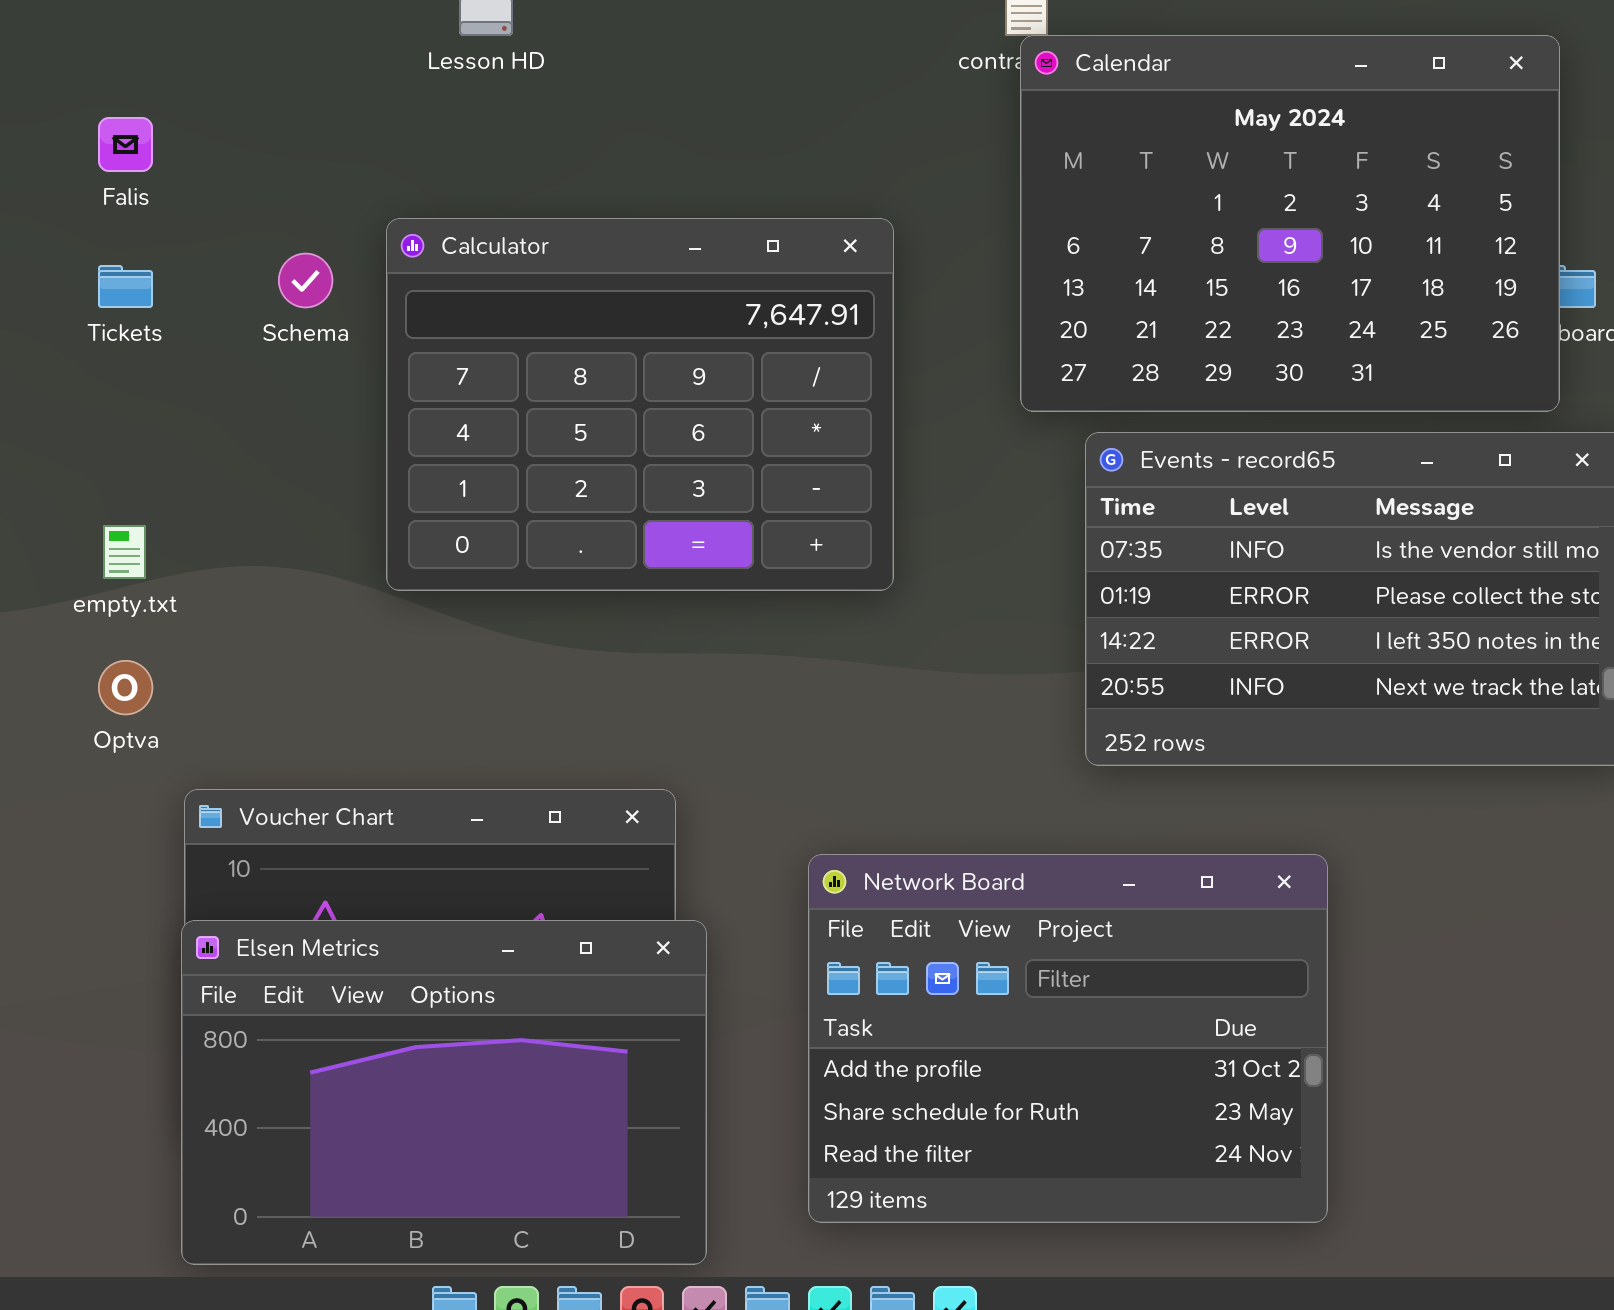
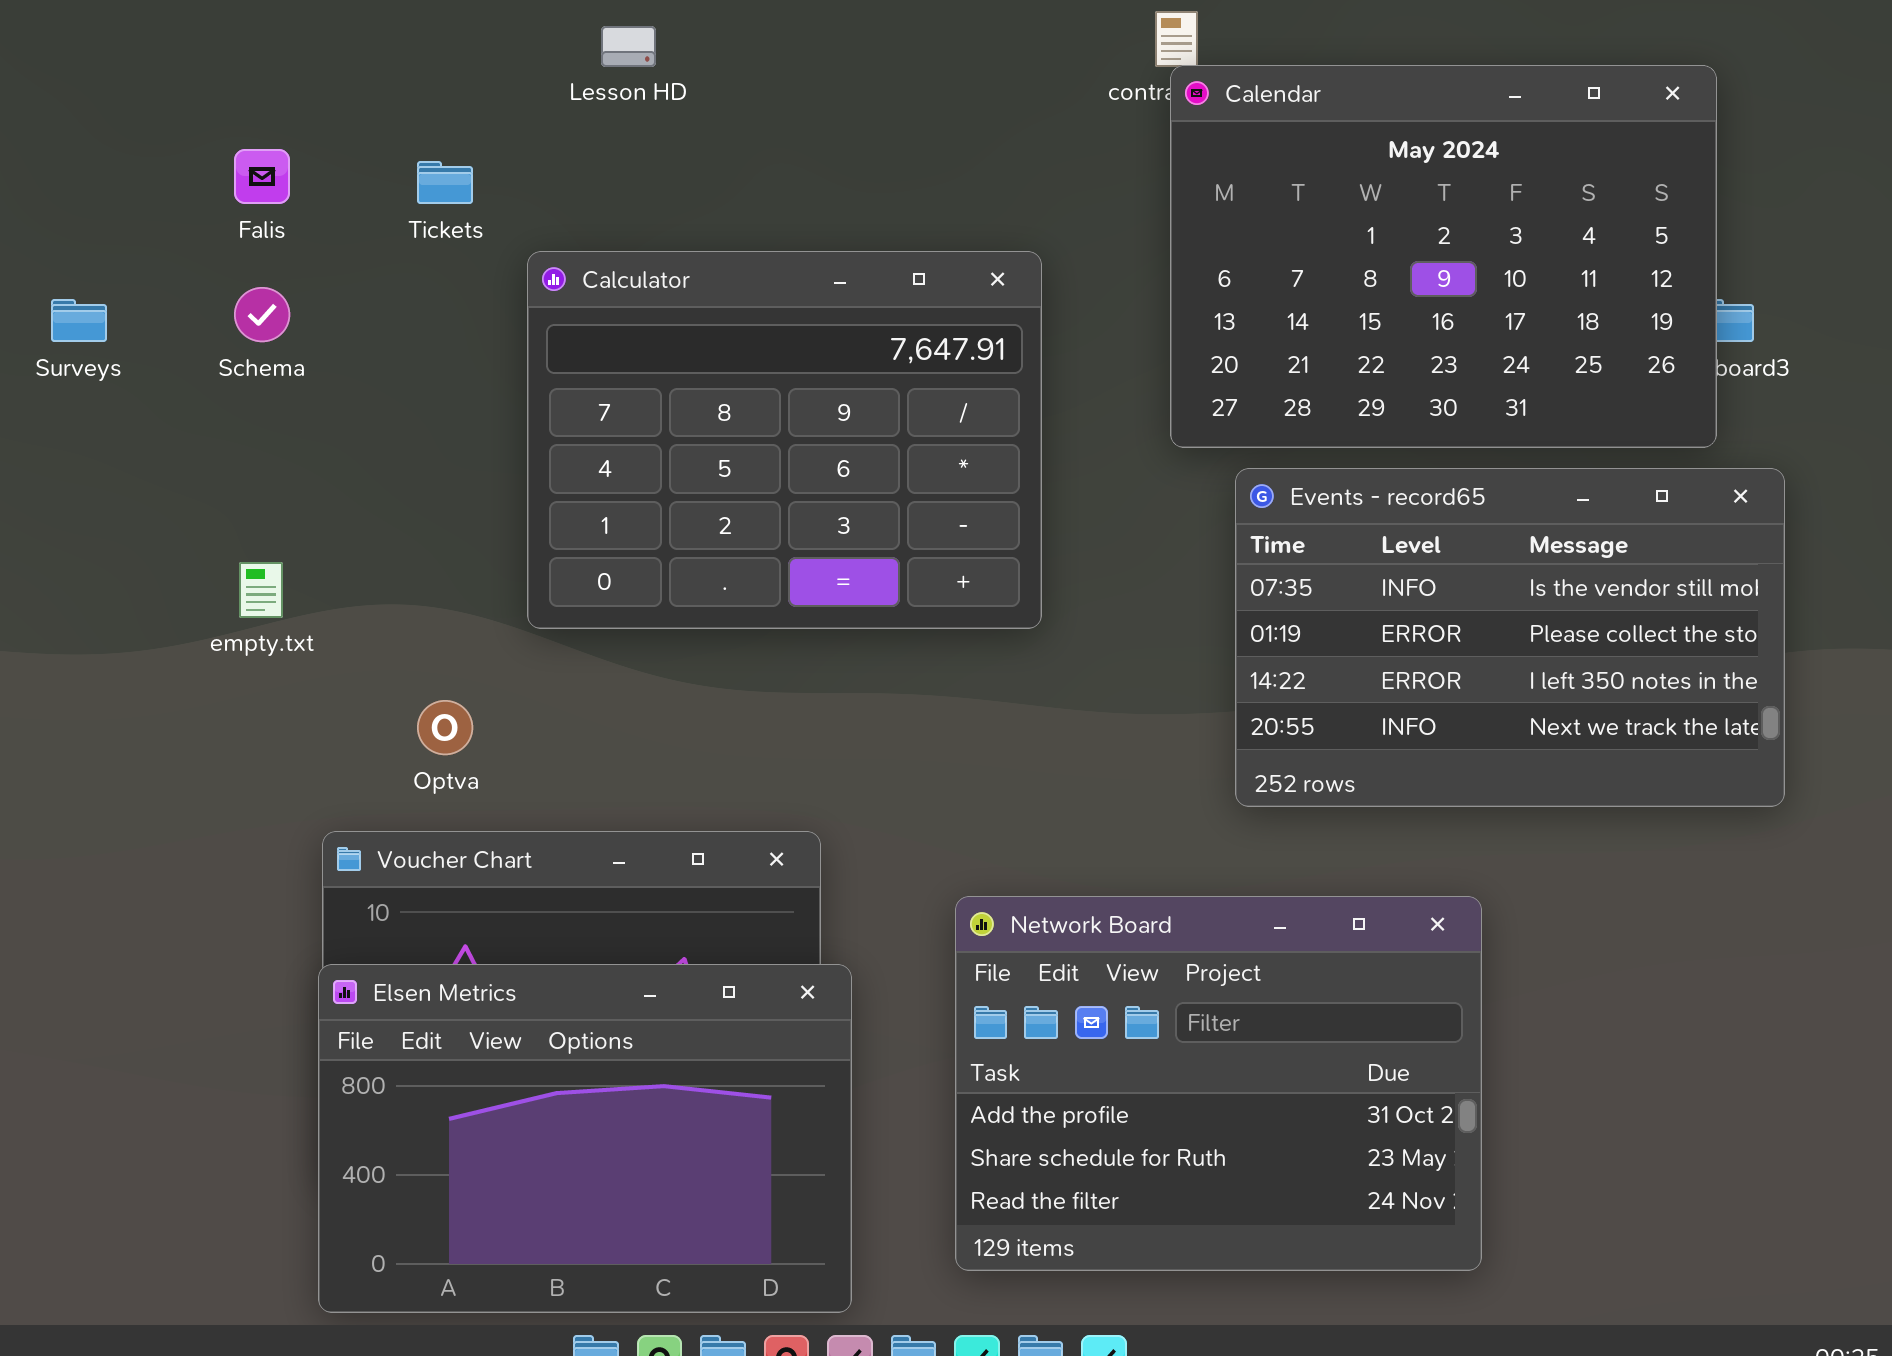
Schema: [278,253,333,308] -> [234,287,290,342], moved
Tickets: [98,265,153,308] -> [417,161,473,204], moved
Optva: [98,660,153,715] -> [417,700,473,755], moved

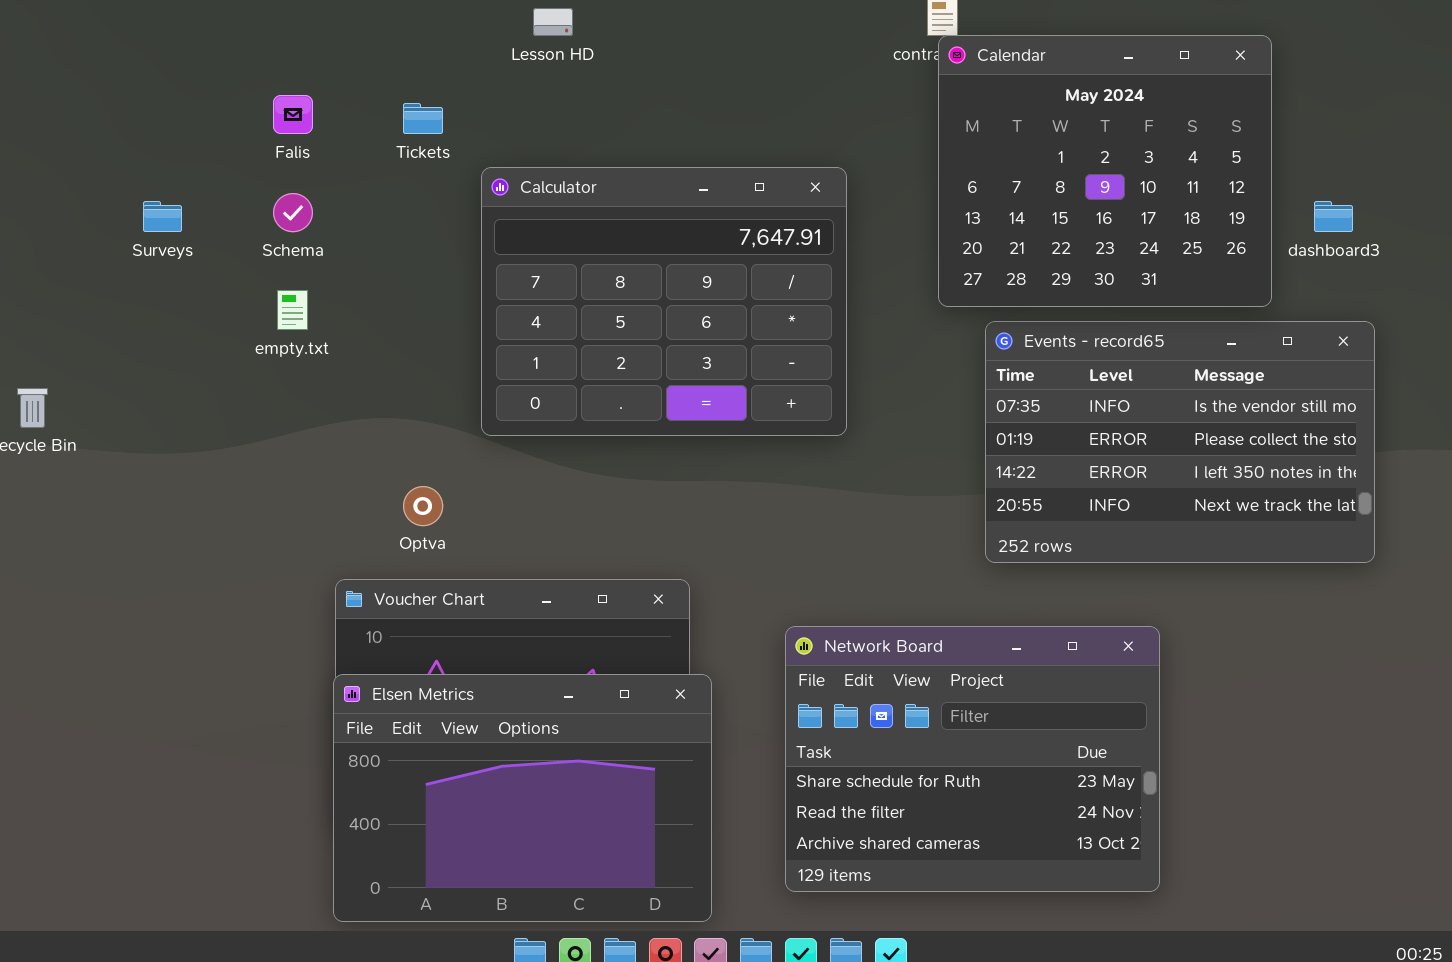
Calendar: [1170,65,1717,448] -> [938,35,1272,307], resized
empty.txt: [239,562,283,618] -> [277,290,308,330], moved
Network Board: [955,896,1482,1271] -> [785,626,1160,892], scrolled down 1 row

